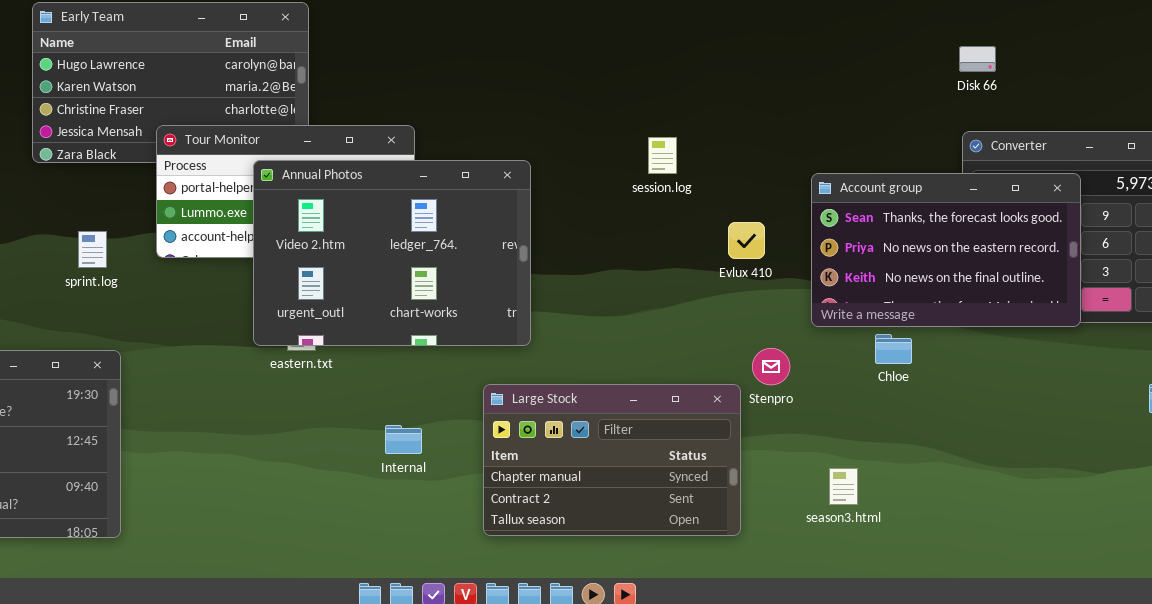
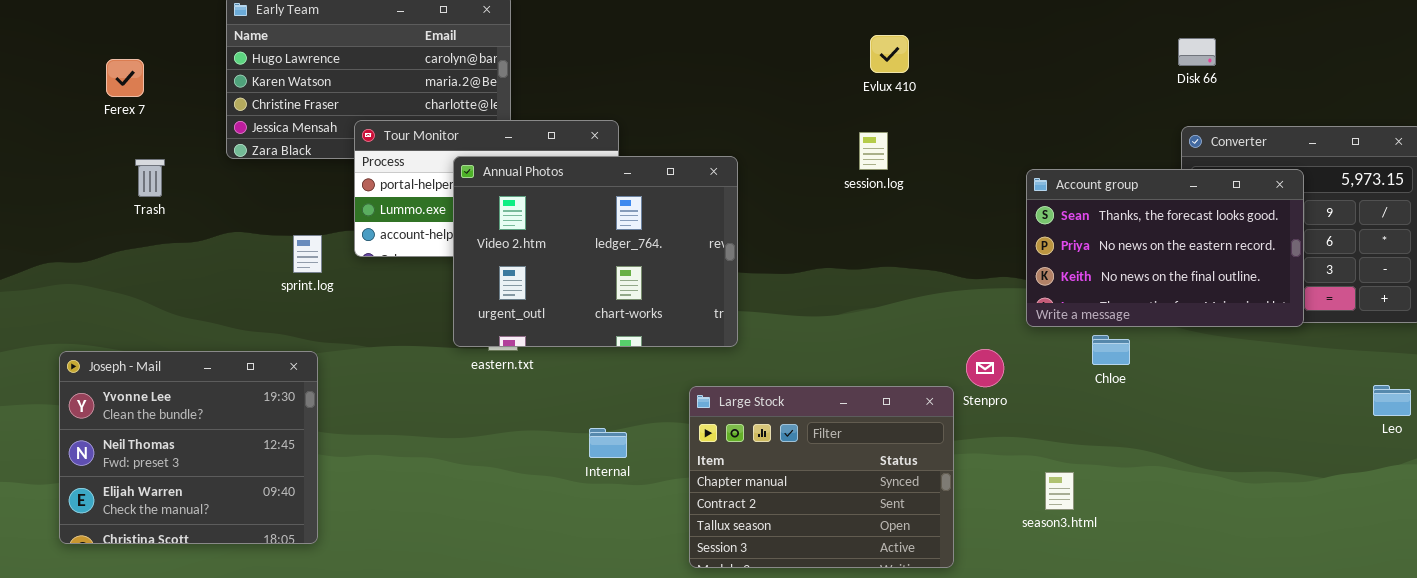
Evlux 410: [728,222,765,259] -> [870,35,909,73], moved
sprint.log: [78,231,107,268] -> [293,235,322,273], moved
Large Stock: [483,384,741,536] -> [689,386,954,568], resized

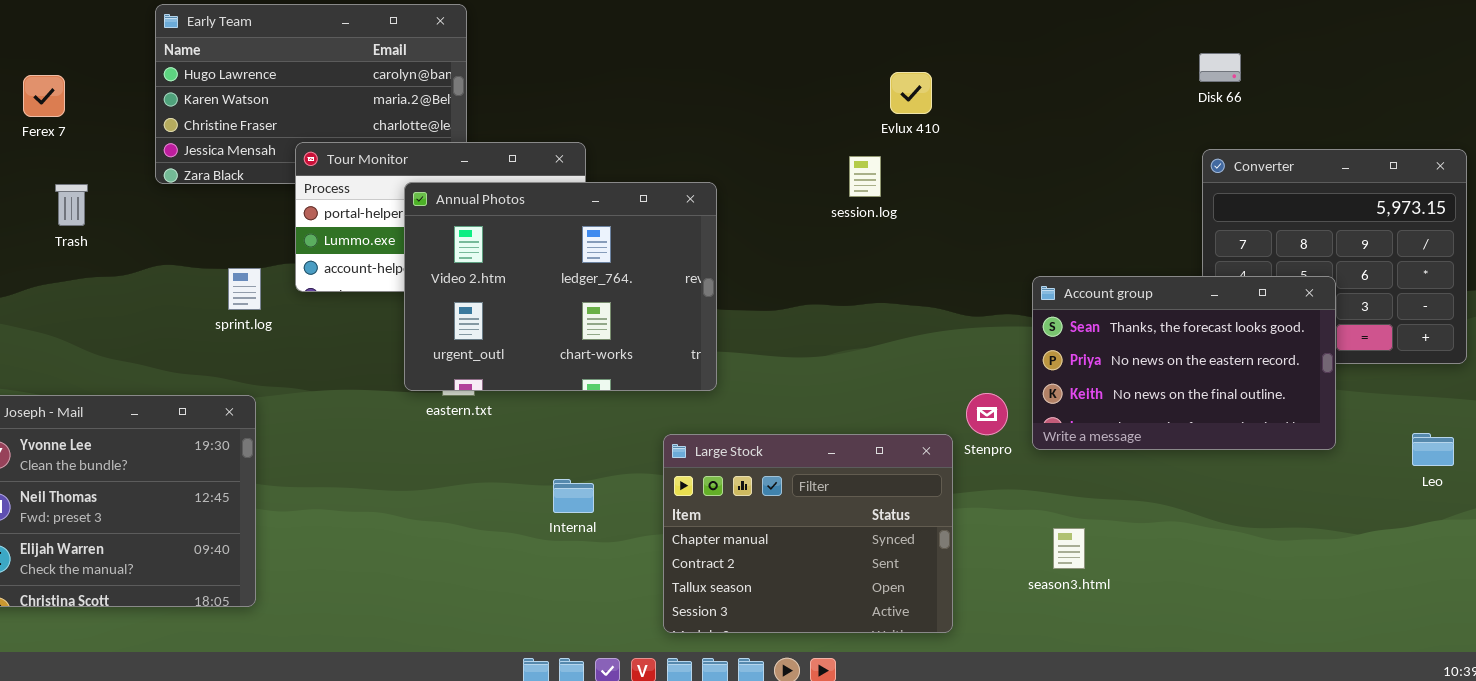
Evlux 410: [870,35,909,73] -> [890,72,932,114], moved
Account group: [1026,169,1304,327] -> [1032,276,1336,450], moved

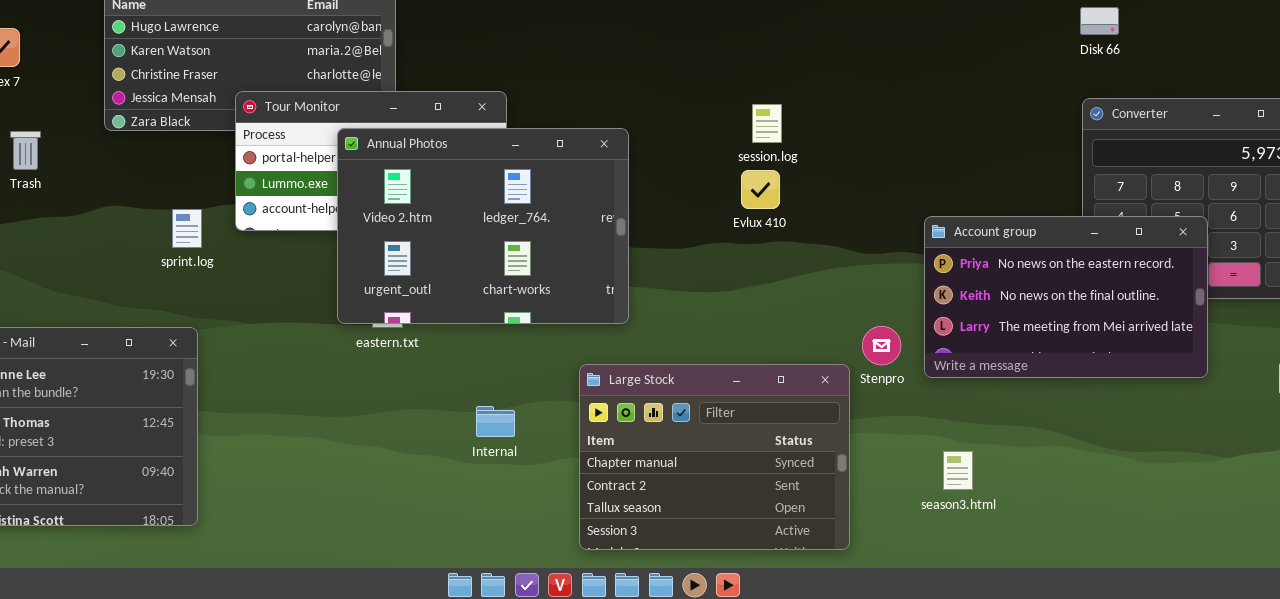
Evlux 410: [890,72,932,114] -> [741,170,780,209], moved
Account group: [1032,276,1336,450] -> [924,216,1208,378], scrolled down 1 row

